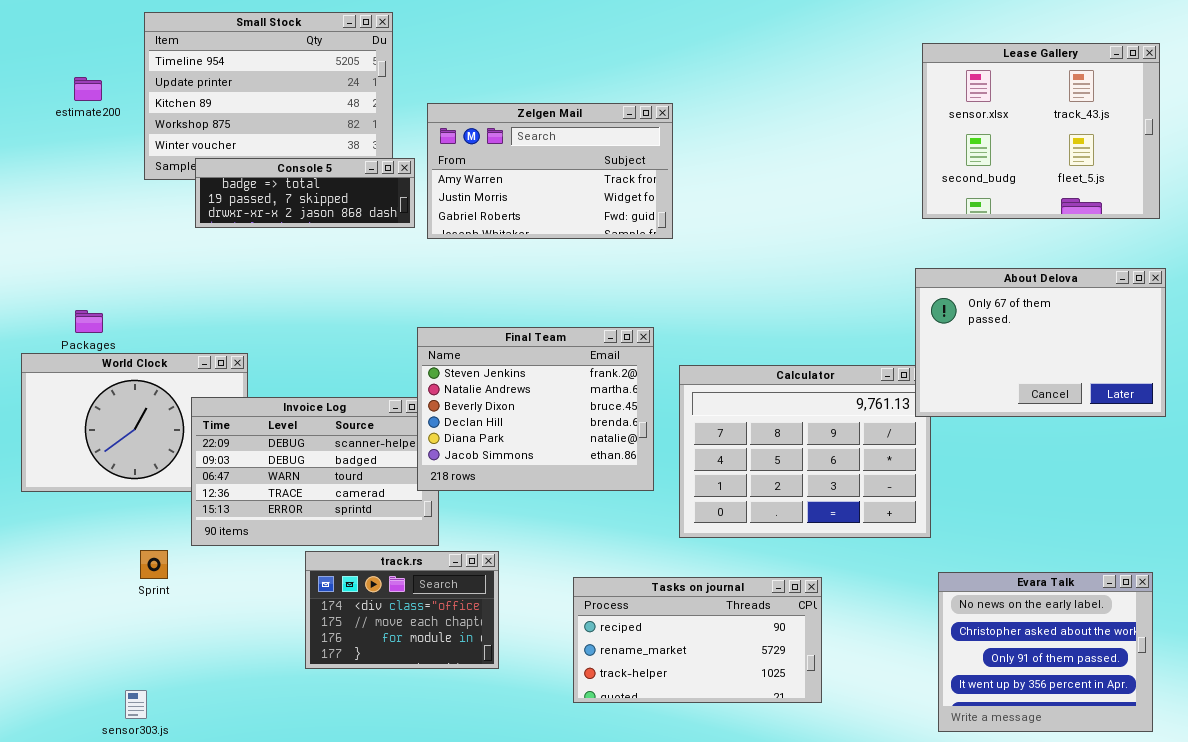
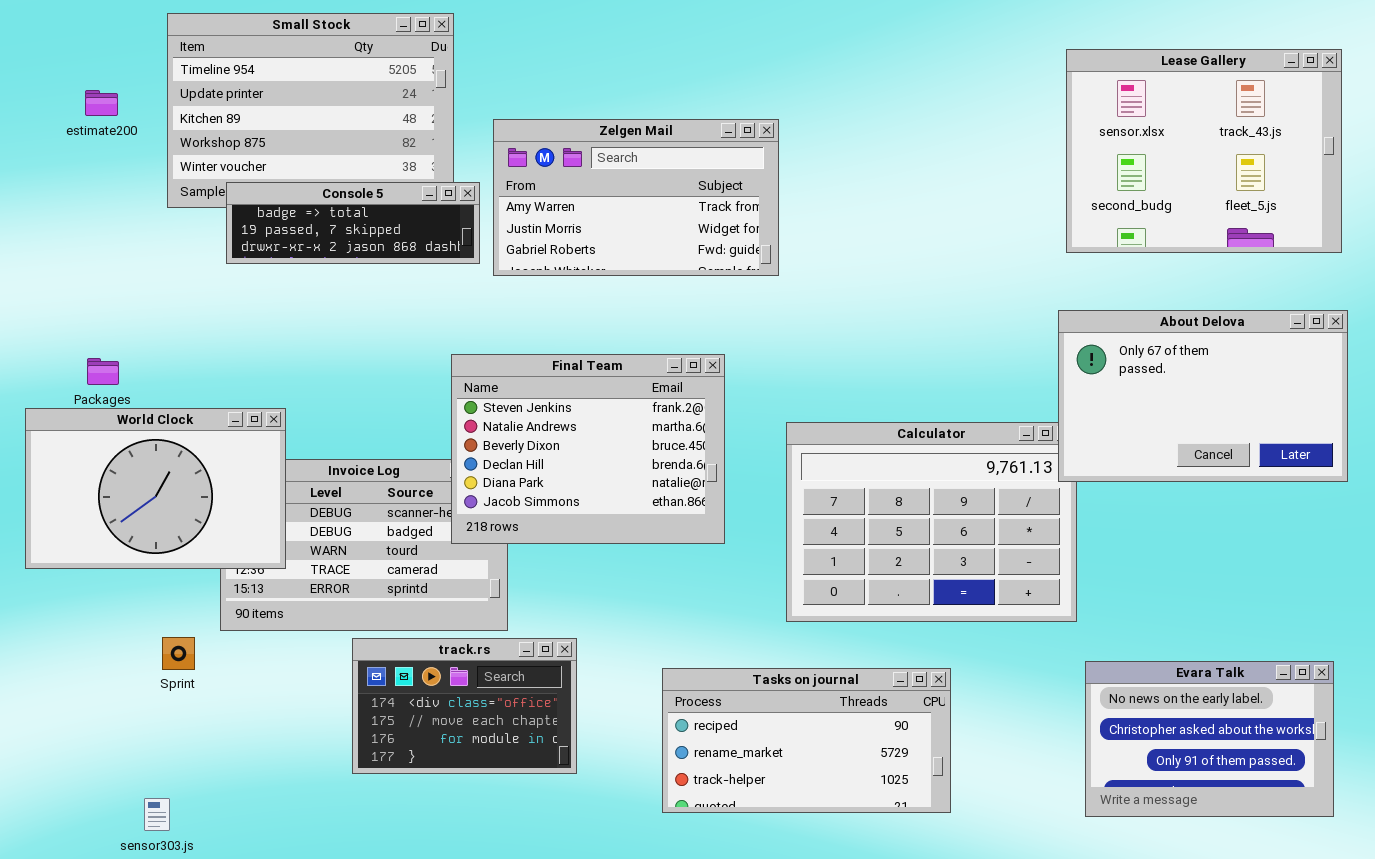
Final Team: [417,327,654,491] -> [451,354,725,544], moved
World Clock: [21,353,248,492] -> [25,408,286,569], raised
Evara Talk: [938,572,1153,732] -> [1085,661,1334,817], resized

